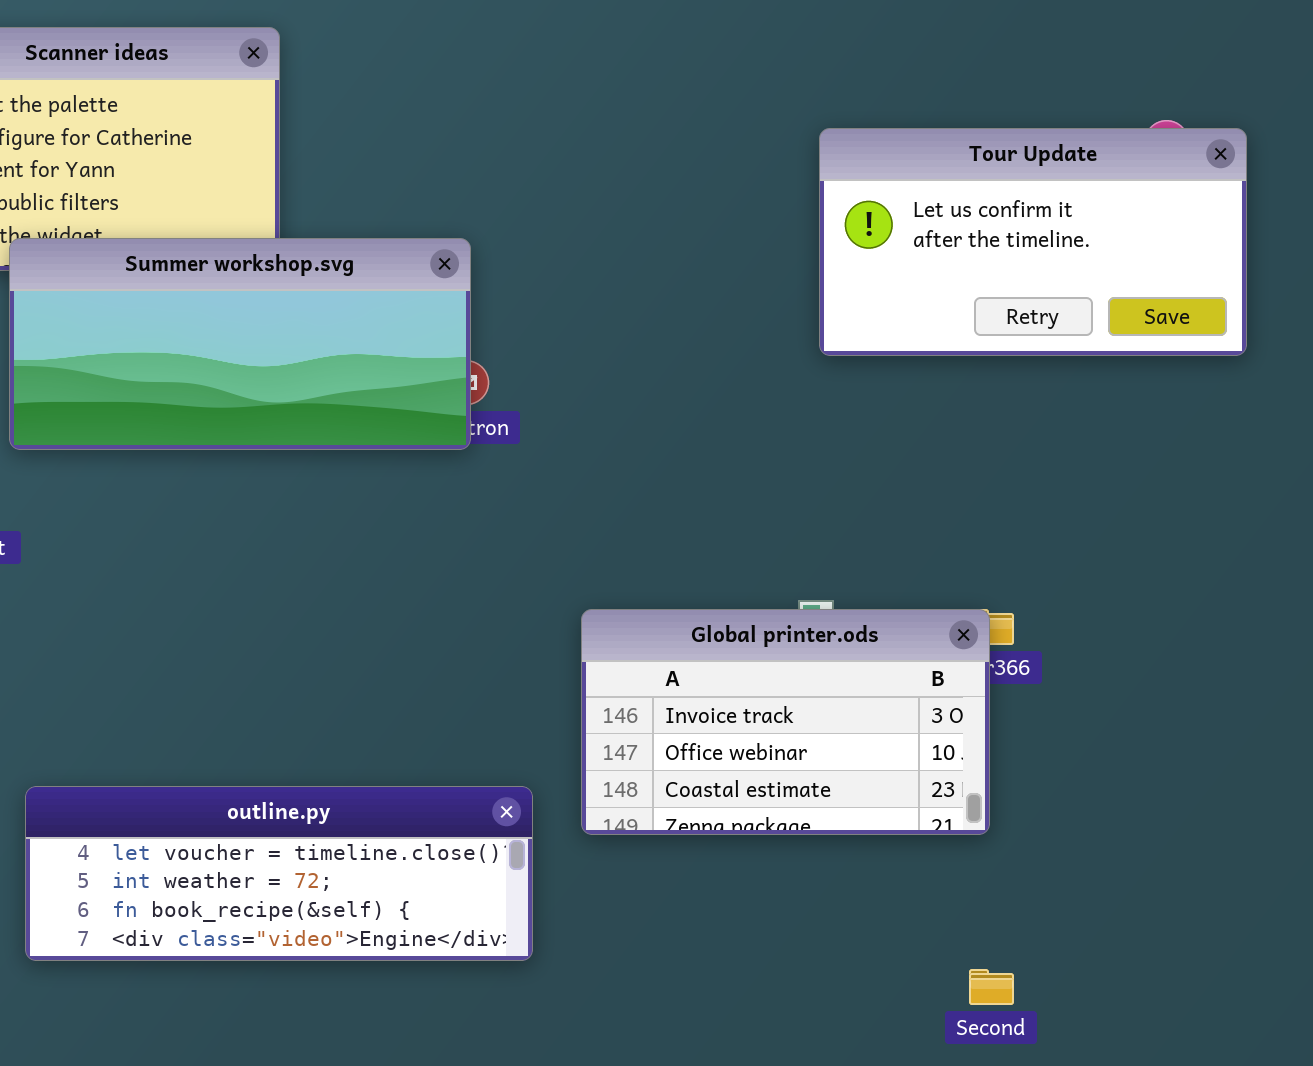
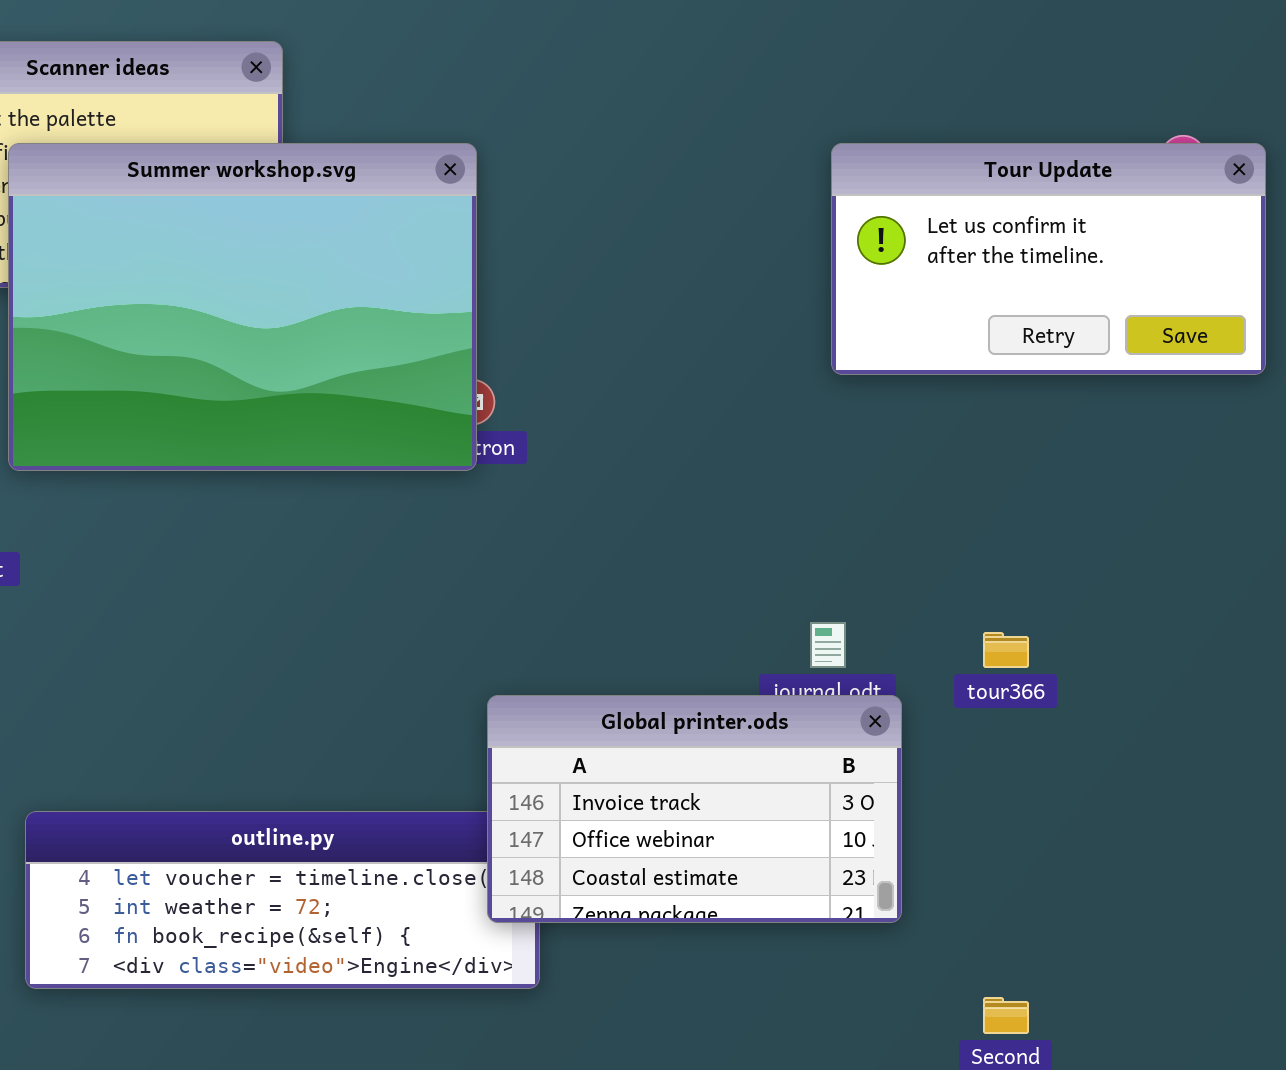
Summer workshop.svg: [9,238,471,450] -> [8,143,477,471], resized
Global printer.ods: [581,609,990,835] -> [487,695,902,923], moved

